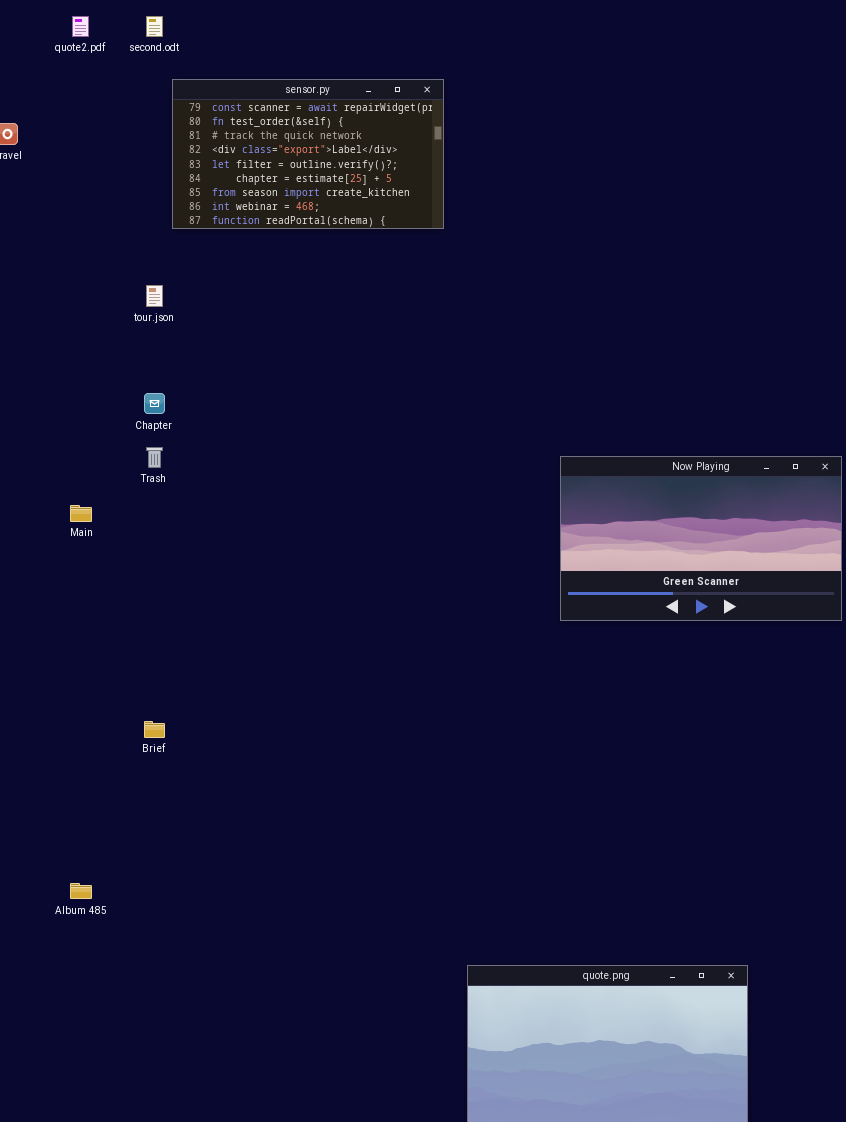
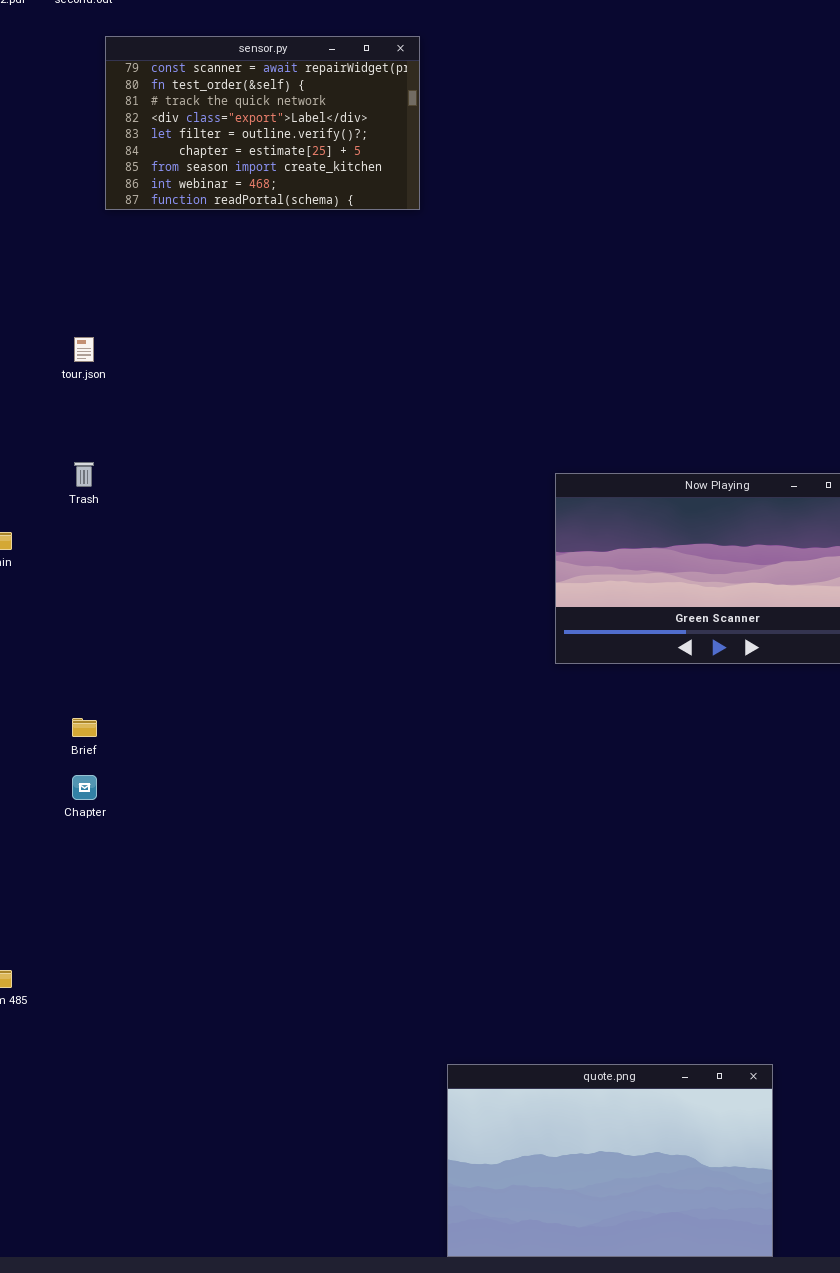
tour.json: [146,285,163,307] -> [74,337,94,362], moved
Chapter: [144,393,165,414] -> [72,775,97,800], moved
Brief: [144,721,165,738] -> [72,718,97,737], moved

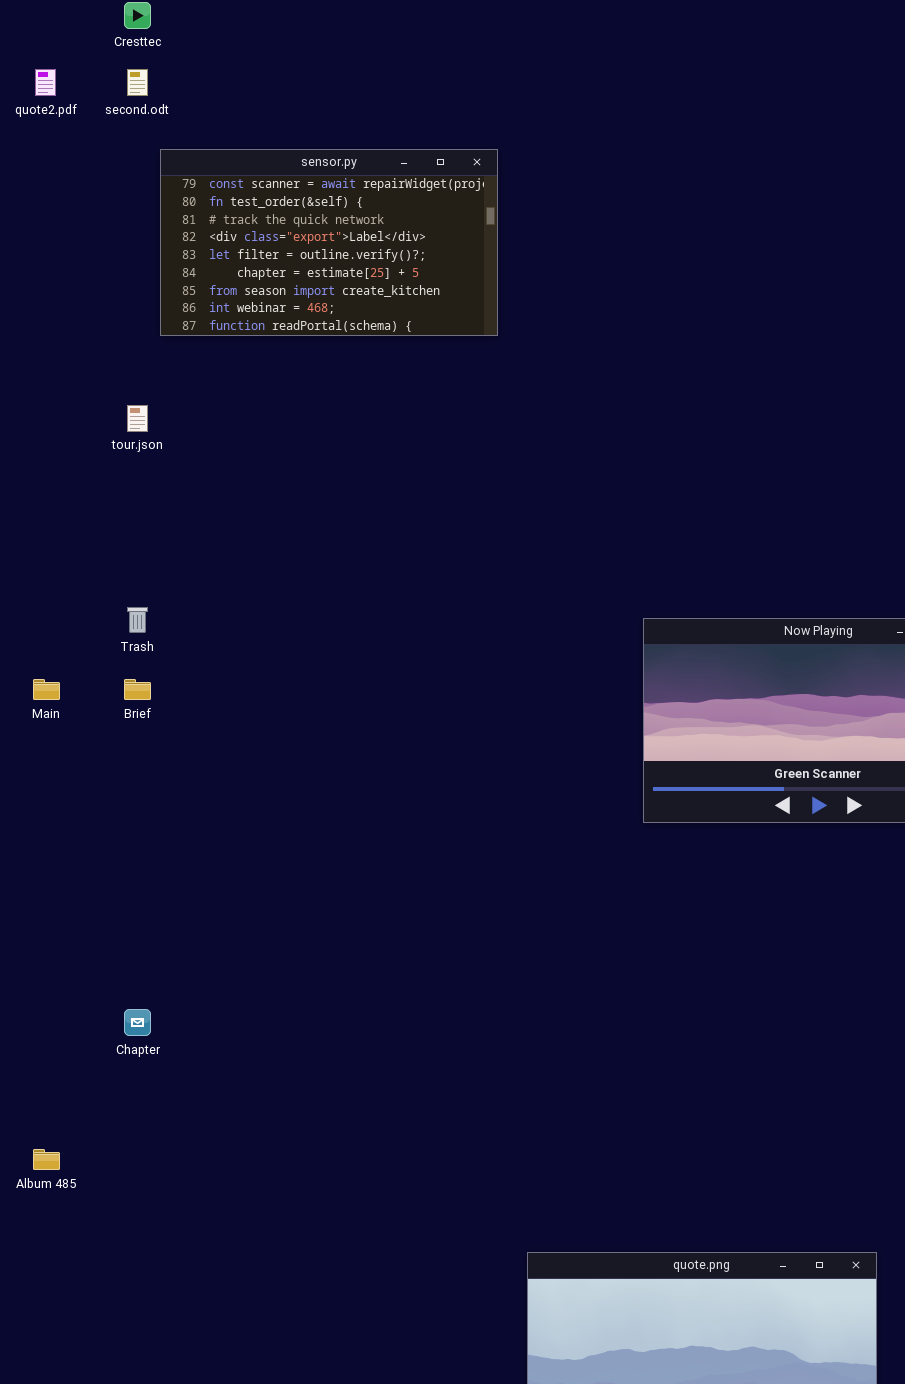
tour.json: [74,337,94,362] -> [127,405,148,432], moved
Brief: [72,718,97,737] -> [124,679,151,700], moved
Chapter: [72,775,97,800] -> [124,1009,151,1036], moved

